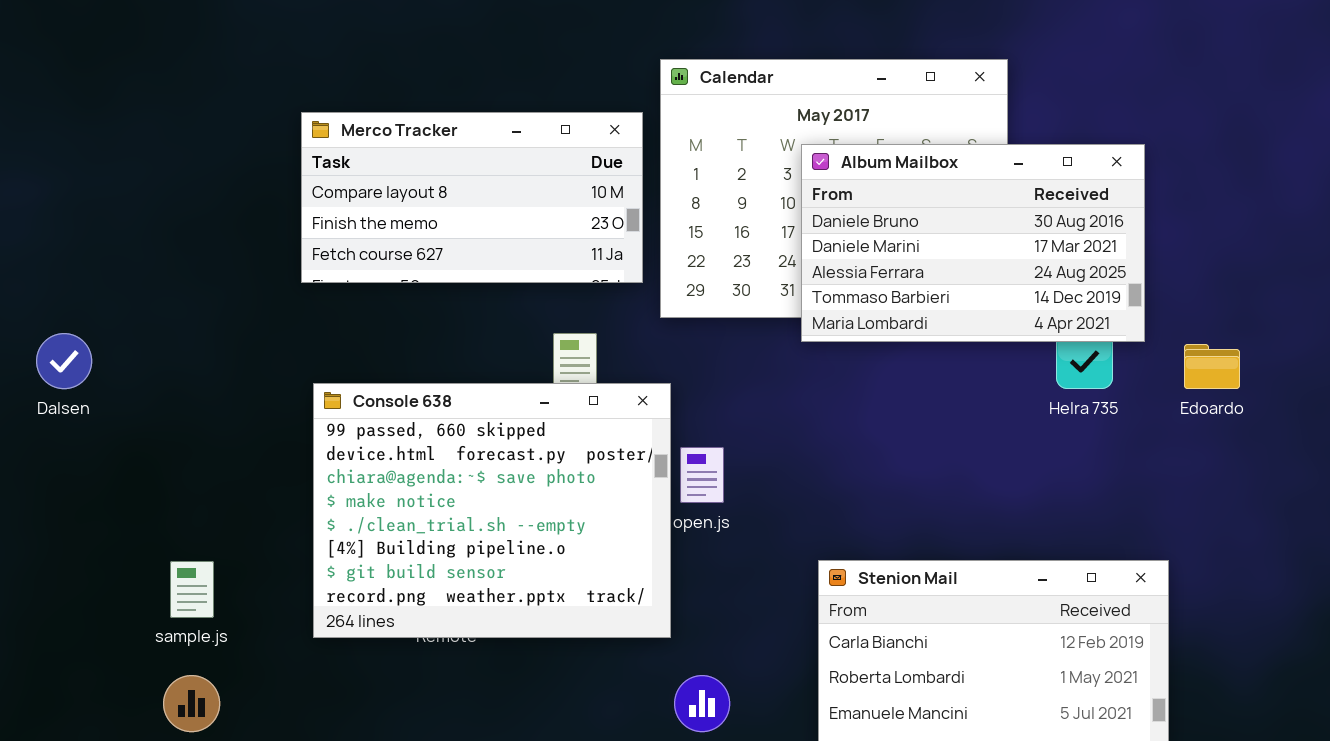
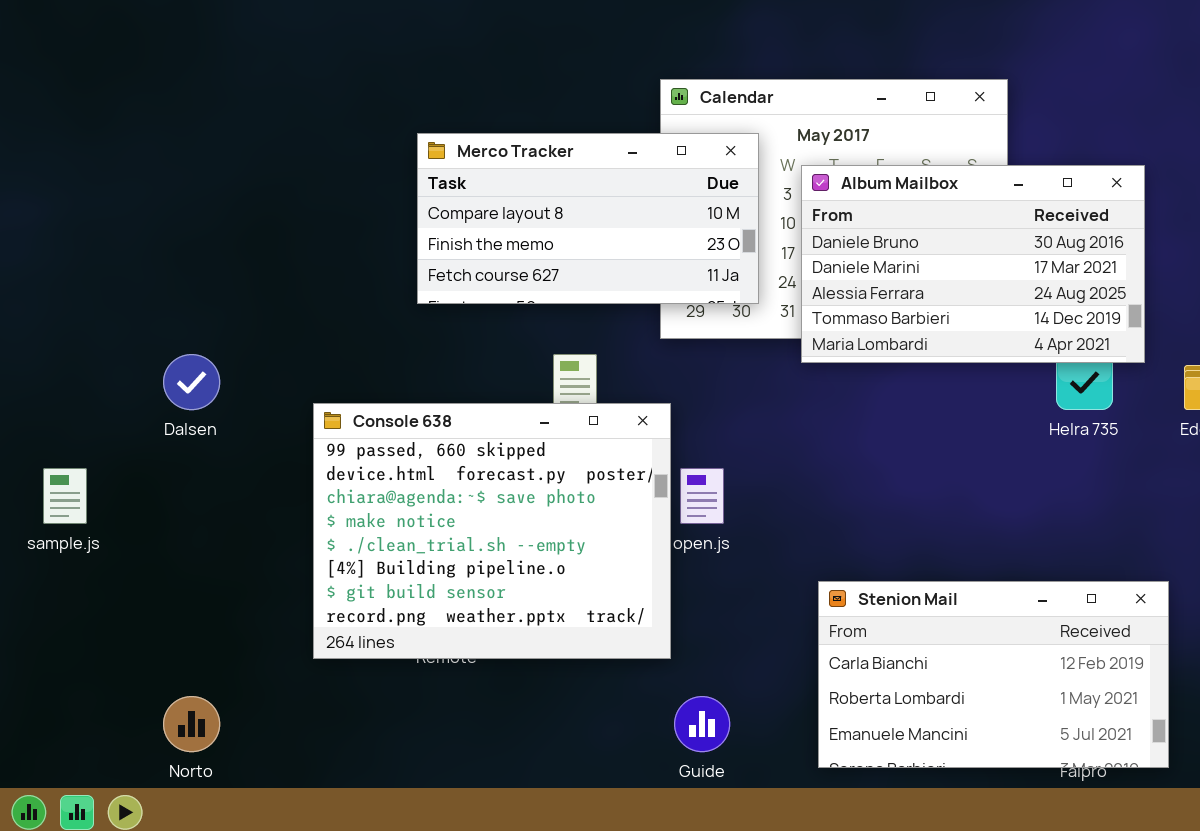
Merco Tracker: [301,112,643,283] -> [417,133,759,304], moved
Dalsen: [36,333,92,389] -> [163,354,220,410], moved
sample.js: [170,561,214,618] -> [43,468,87,524], moved

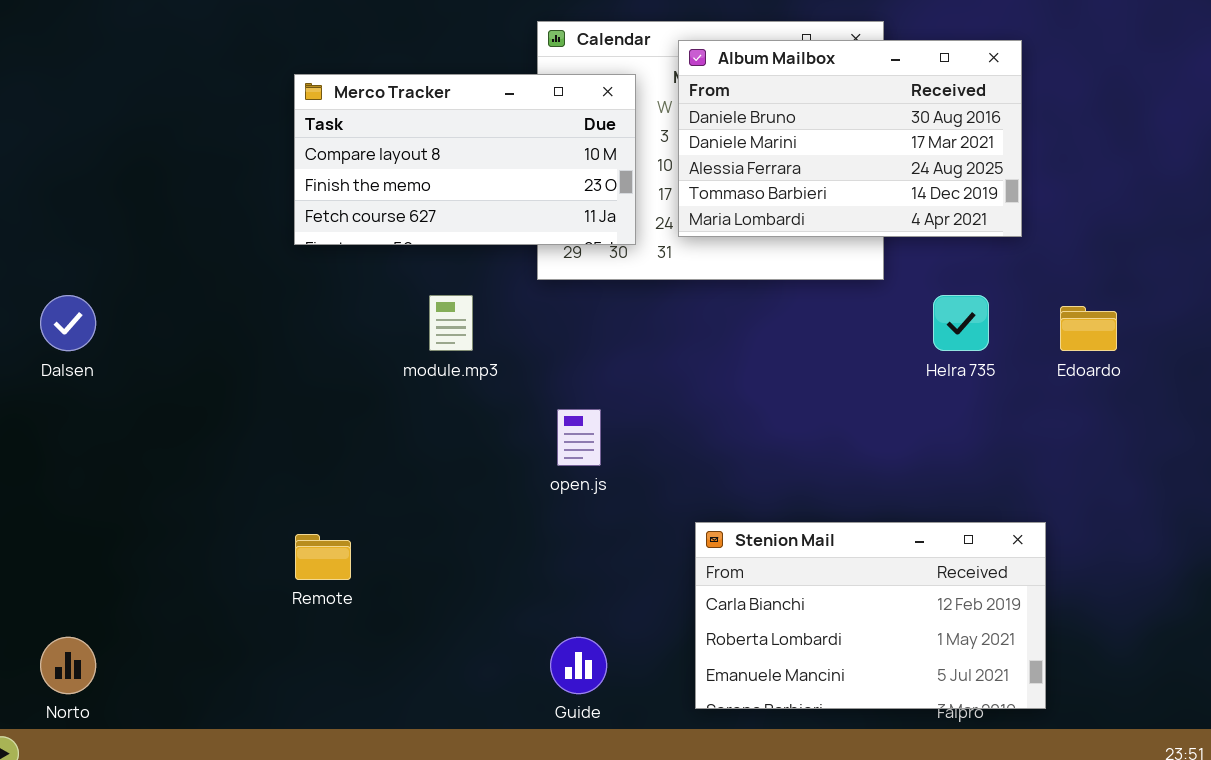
Album Mailbox: [801,165,1145,363] -> [678,40,1022,237], moved
Console 638: [313,403,671,659] -> none, closed

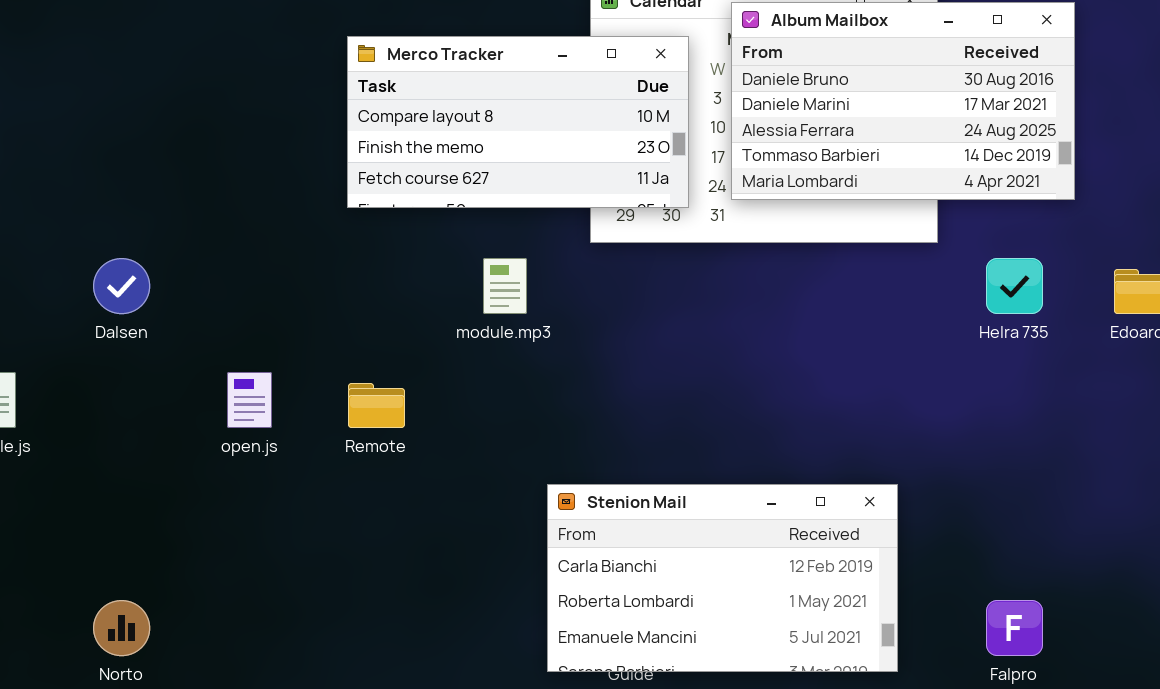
open.js: [557,409,601,466] -> [227,372,272,428], moved
Stenion Mail: [695,522,1046,709] -> [547,484,898,672], moved
Remote: [295,534,351,580] -> [348,383,405,428], moved

